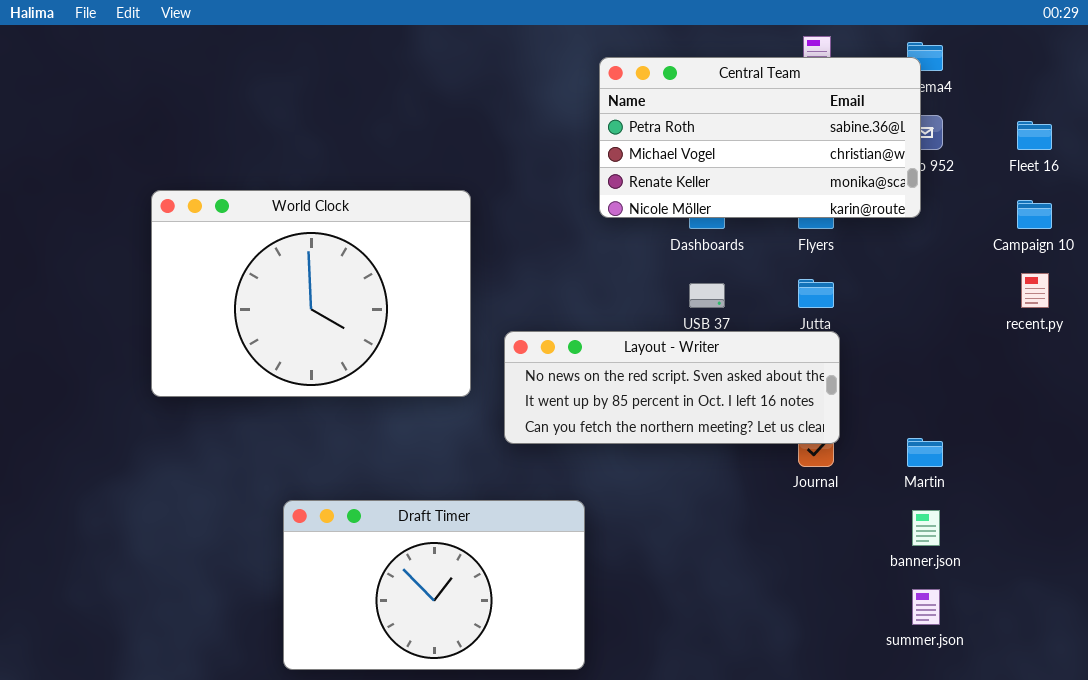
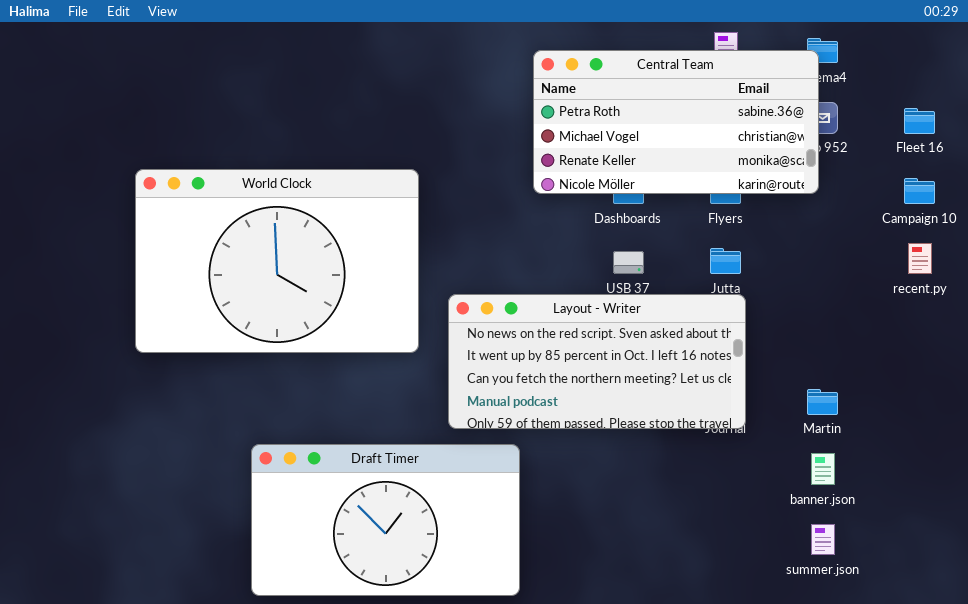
Layout - Writer: [504,331,840,444] -> [448,294,746,429], resized

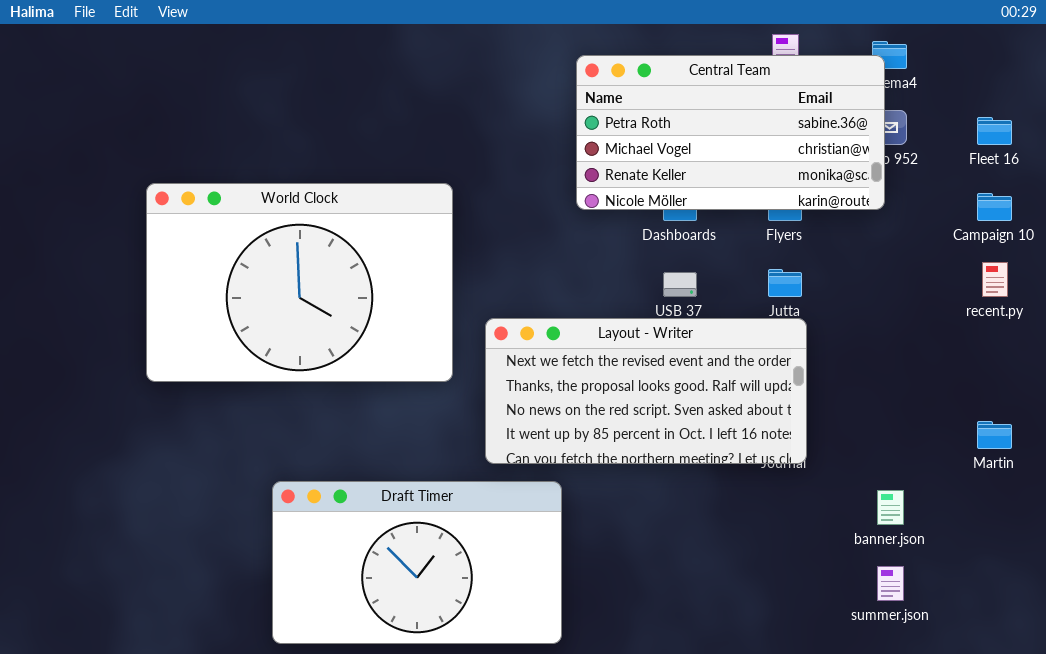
Layout - Writer: [448,294,746,429] -> [485,318,807,464], scrolled up 2 rows
Martin: [807,389,838,415] -> [977,421,1012,449], moved

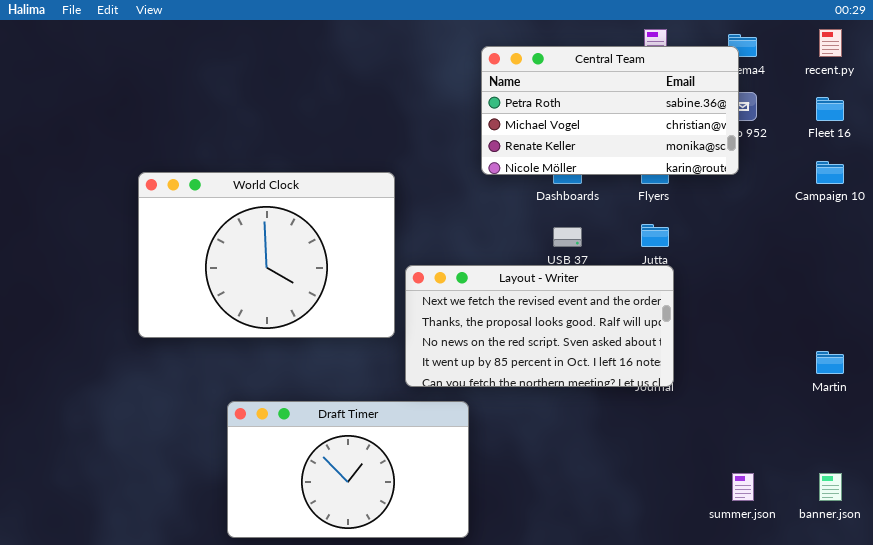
World Clock: [146,183,453,382] -> [138,172,395,338], moved
recent.py: [982,262,1008,297] -> [819,29,842,57], moved
banner.json: [877,490,904,525] -> [819,473,842,501], moved

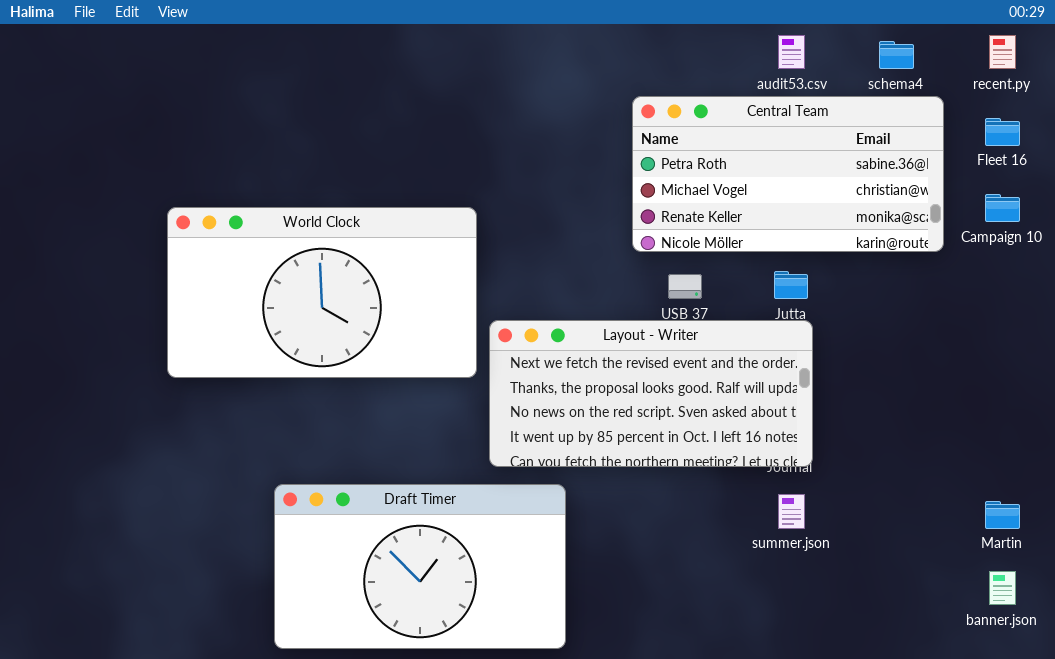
Central Team: [481,46,739,175] -> [632,96,944,252], moved
World Clock: [138,172,395,338] -> [167,207,477,378], resized
Martin: [816,351,844,374] -> [985,501,1020,529], moved
summer.json: [732,473,754,501] -> [778,494,805,529], moved

